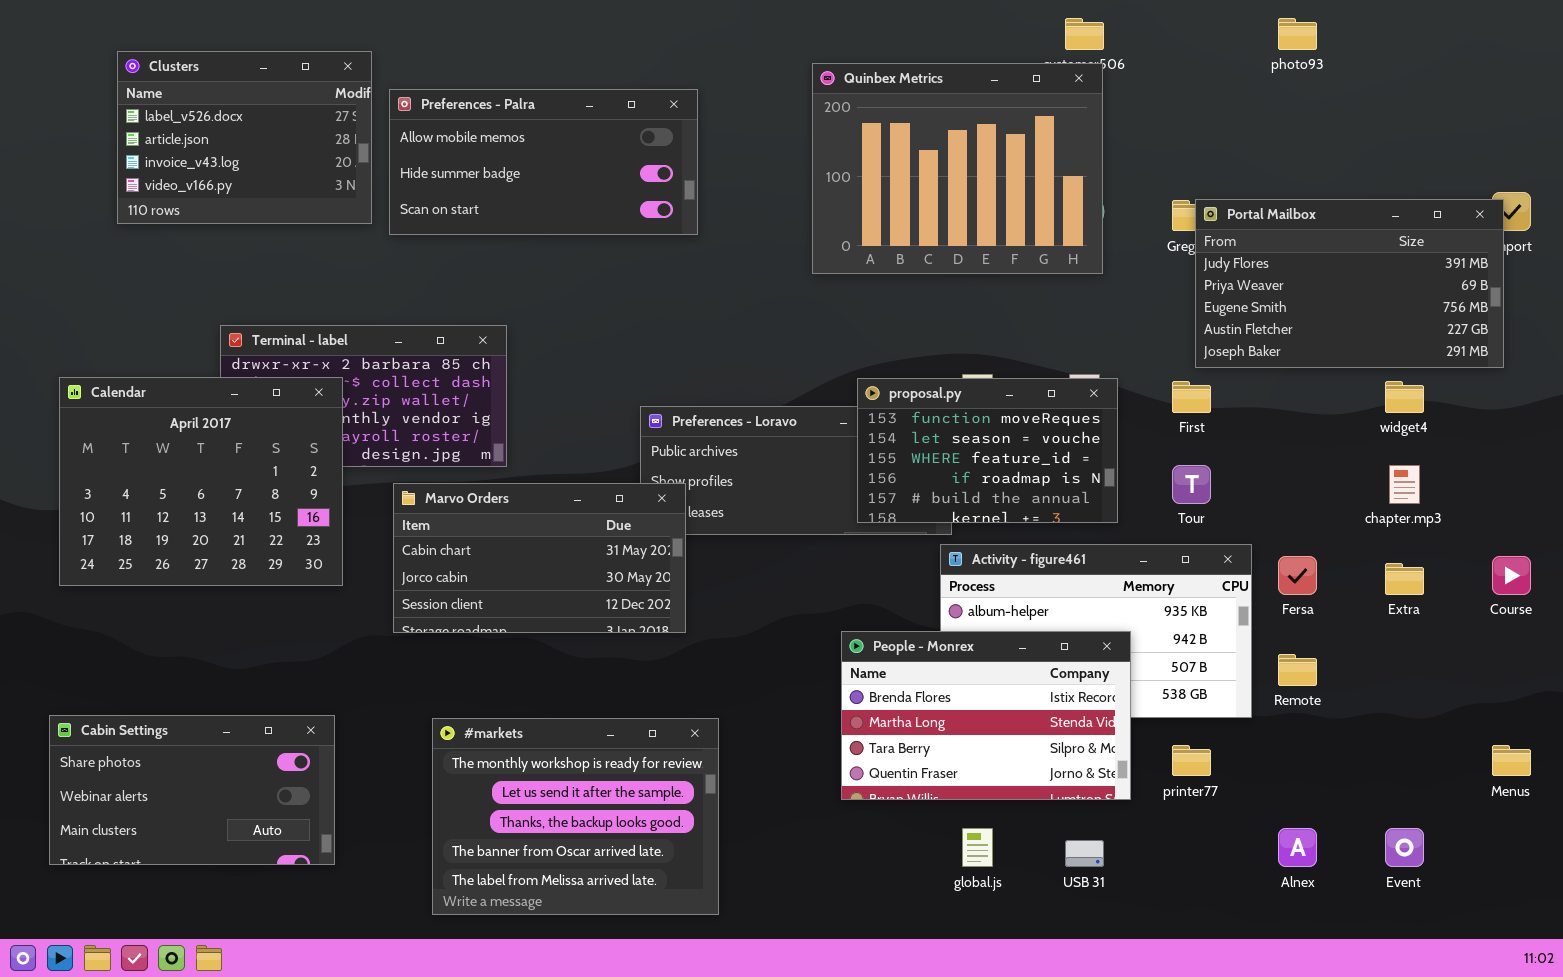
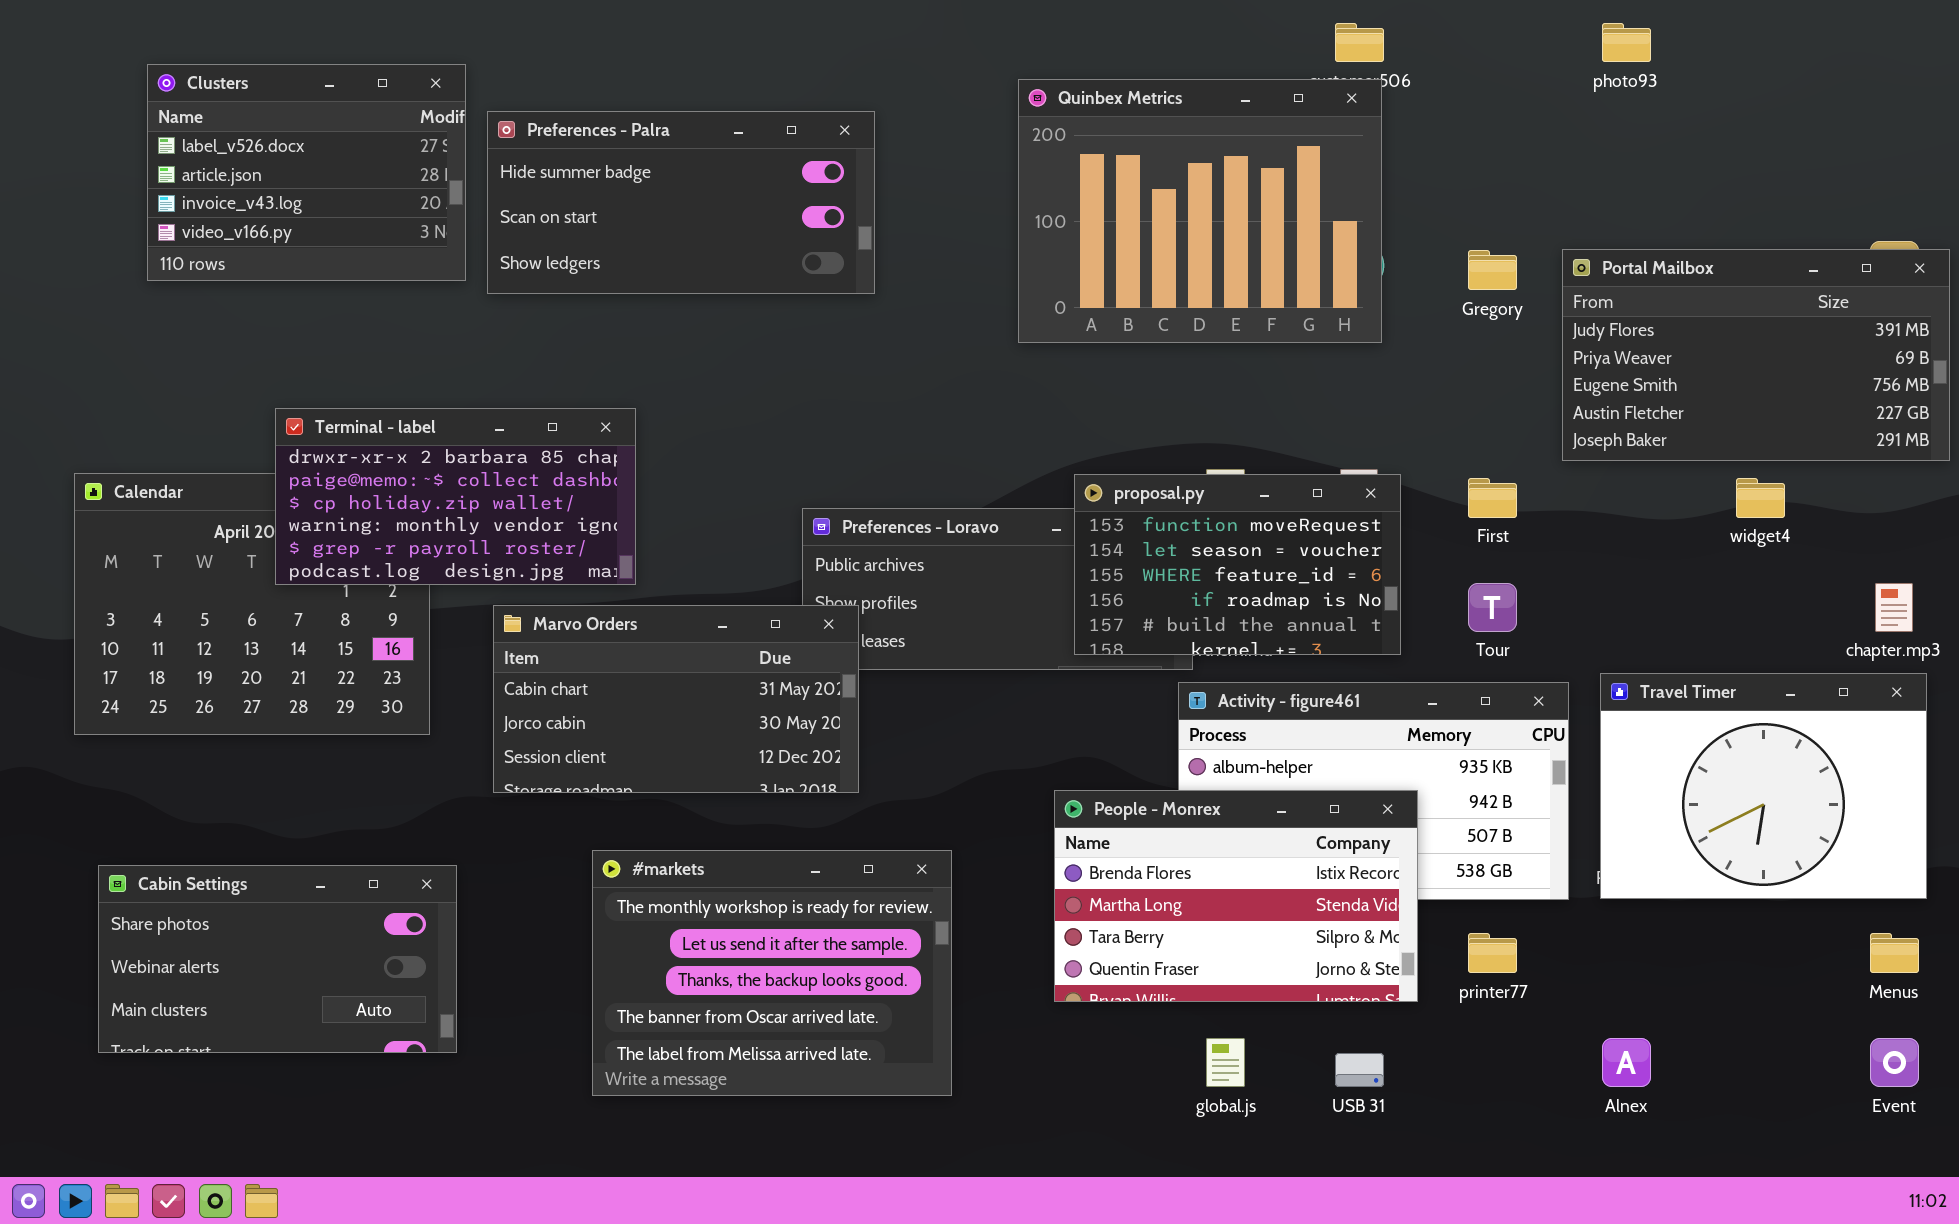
Preferences - Palra: [389,89,698,235] -> [487,111,875,294], scrolled down 1 row
Portal Mailbox: [1195,199,1504,368] -> [1562,249,1950,461], moved
Terminal - label: [220,325,507,467] -> [275,408,636,585], raised
chapter.mp3: [1389,465,1420,504] -> [1875,583,1913,632], moved
Travel Timer: none -> [1600,673,1927,899], opened
Cabin Settings: [49,715,335,865] -> [98,865,457,1053], moved
#markets: [432,718,719,915] -> [592,850,952,1096], moved
Event: [1385,828,1424,867] -> [1870,1038,1919,1087], moved

